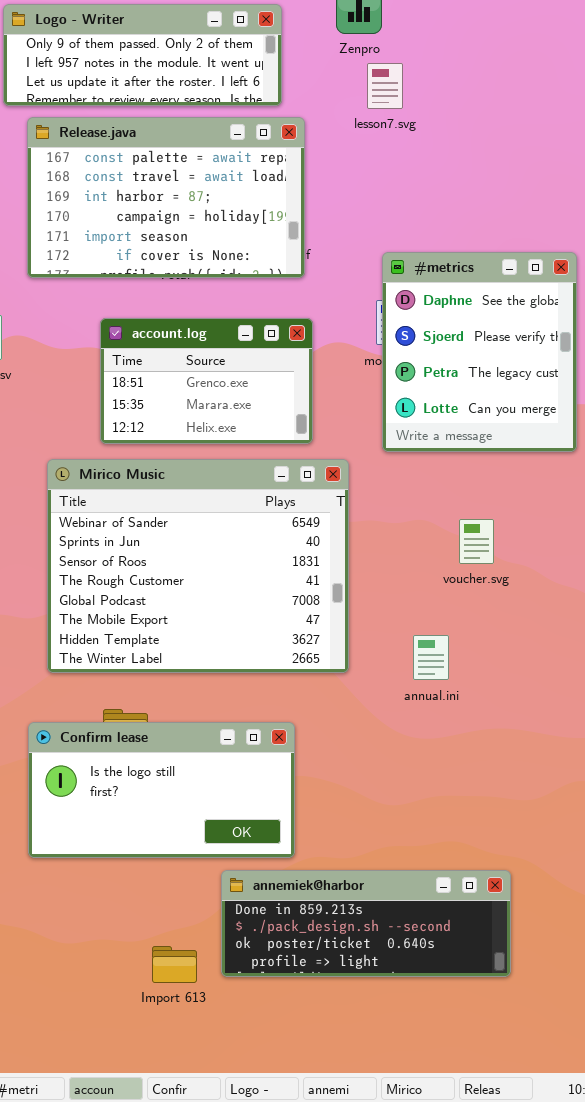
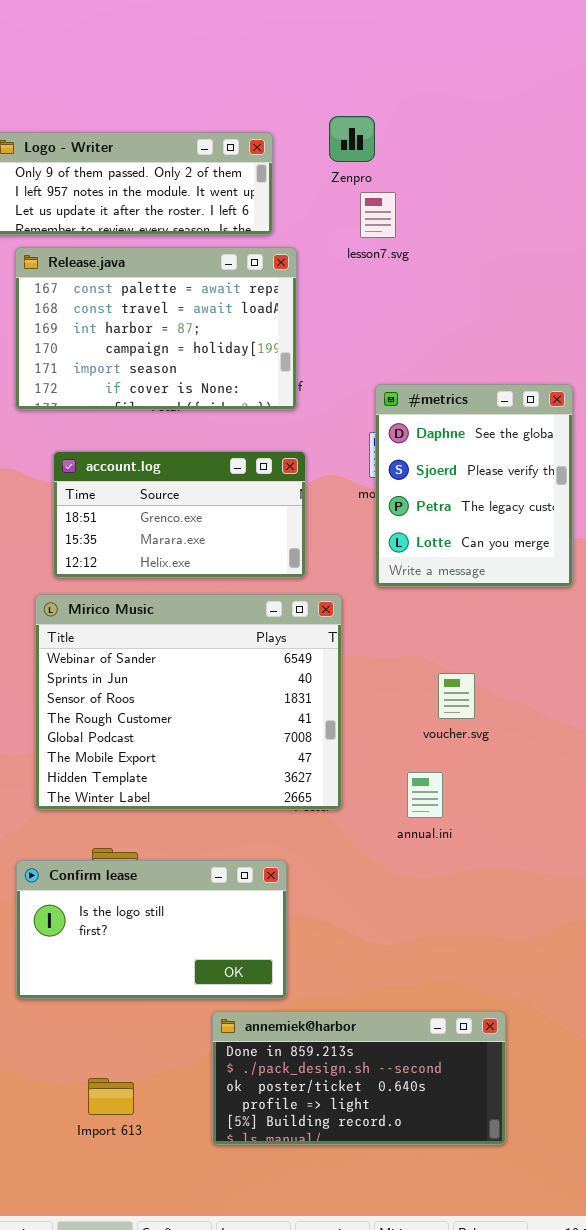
account.log: [100,318,313,444] -> [53,451,306,578], resized
voucher.svg: [459,519,494,564] -> [438,673,475,719], moved
annemiek@harbor: [221,870,511,977] -> [212,1011,506,1145], resized
Import 613: [152,946,197,983] -> [88,1078,134,1115], moved

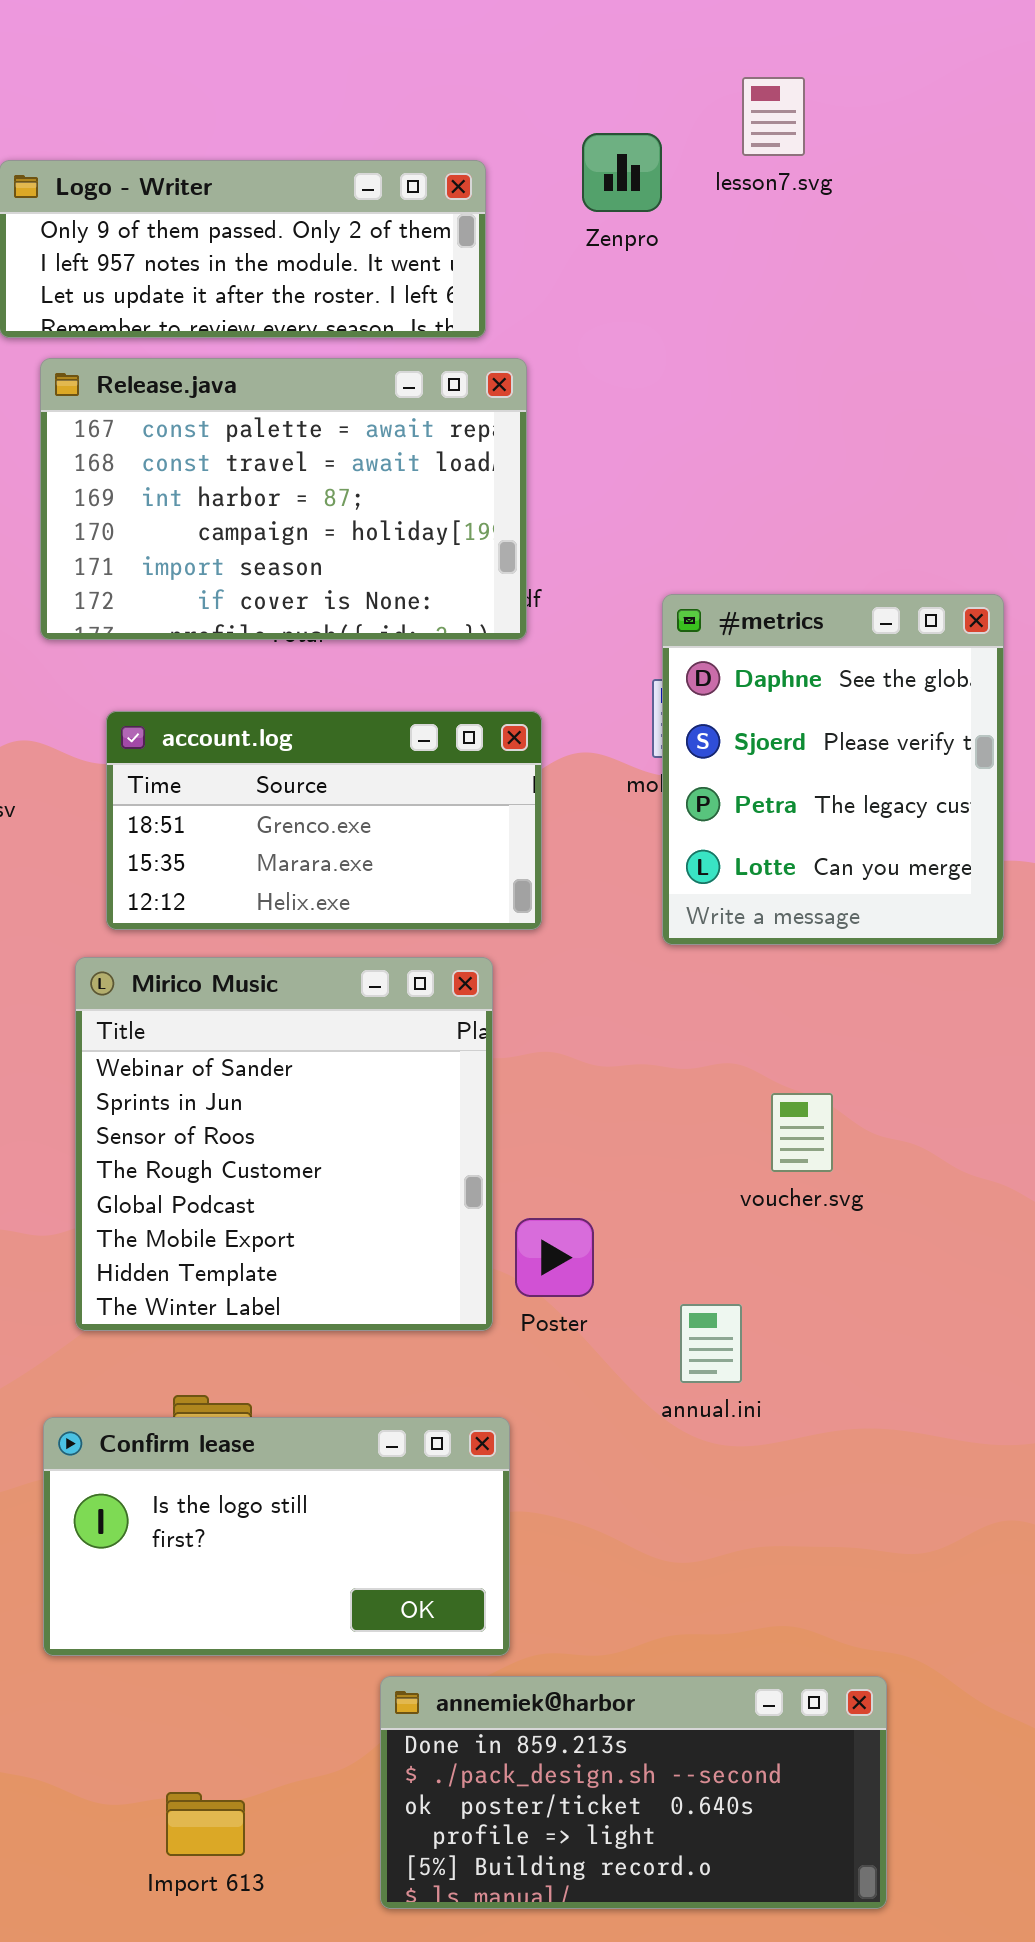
lesson7.svg: [360,192,396,238] -> [742,77,805,156], moved
Mirico Music: [35,594,342,810] -> [75,957,493,1331], resized
annual.ini: [407,772,443,818] -> [680,1304,742,1383], moved

